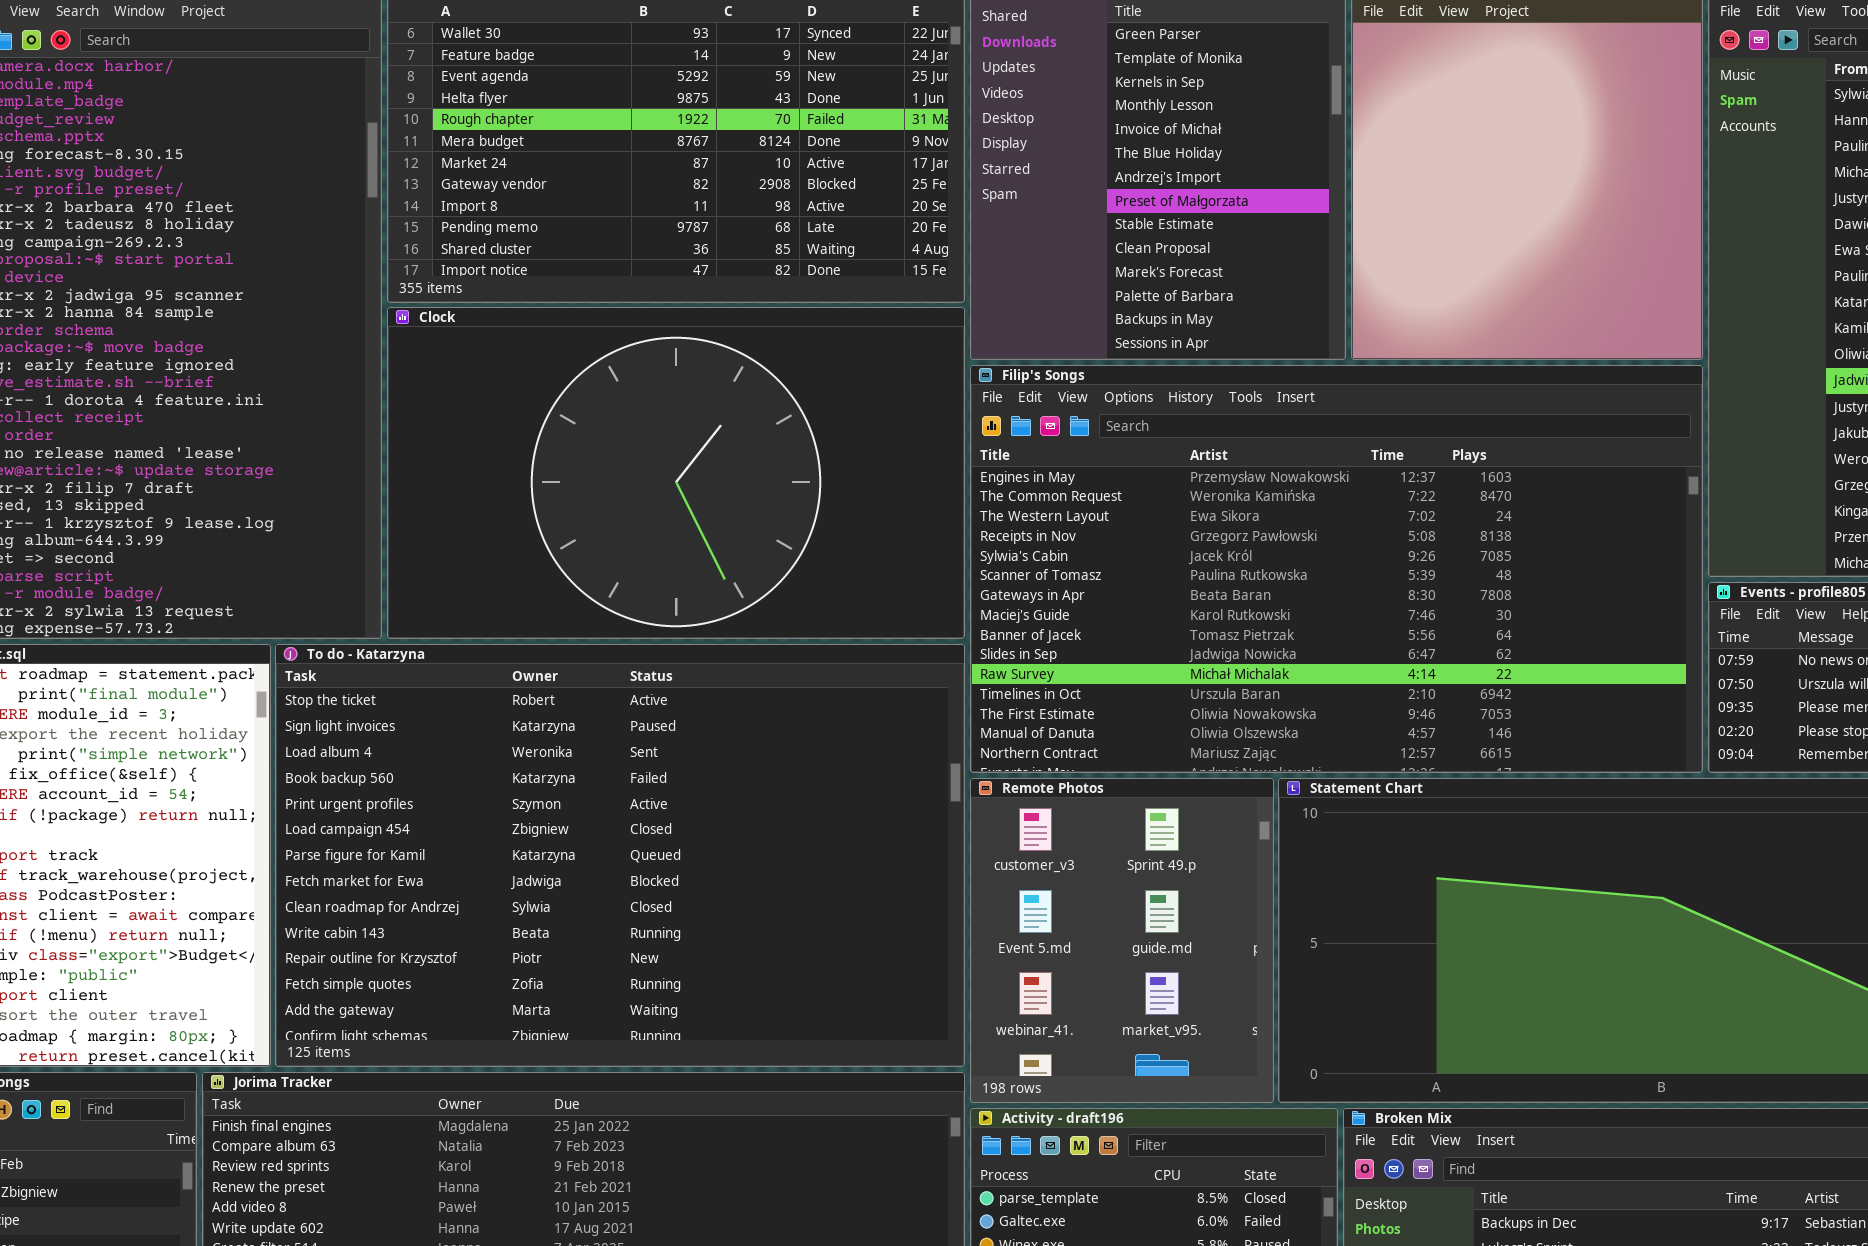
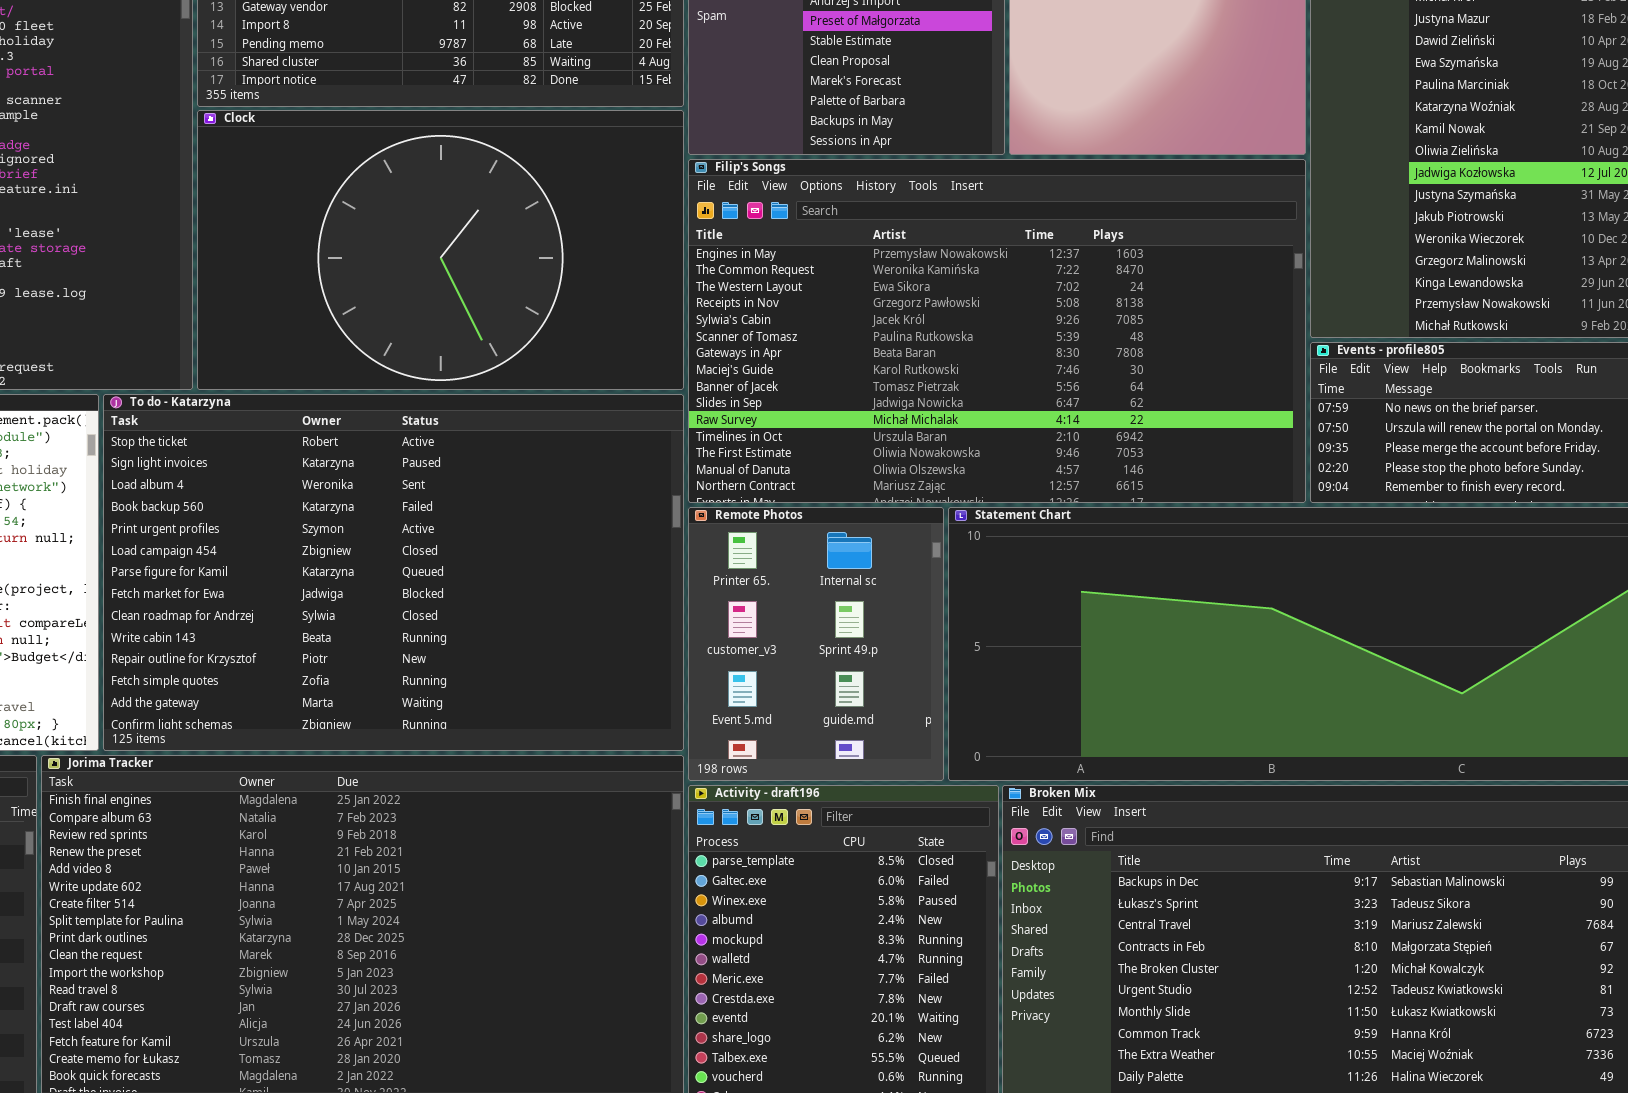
Remote Photos: [970,778,1274,1103] -> [688,507,944,781], scrolled up 1 row

